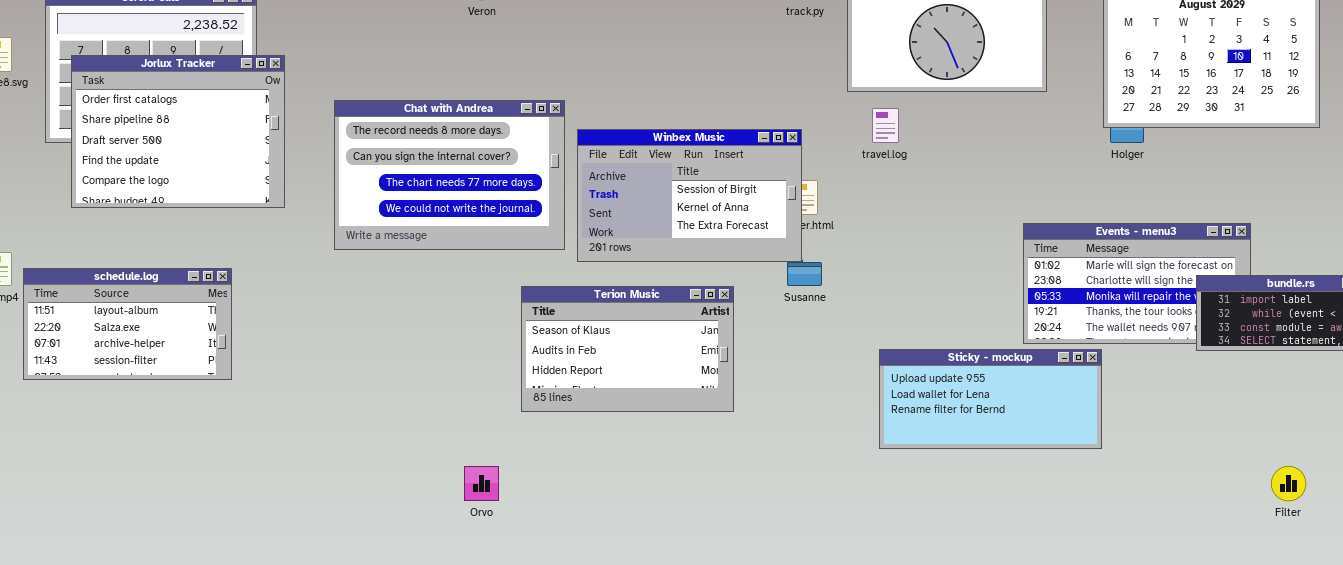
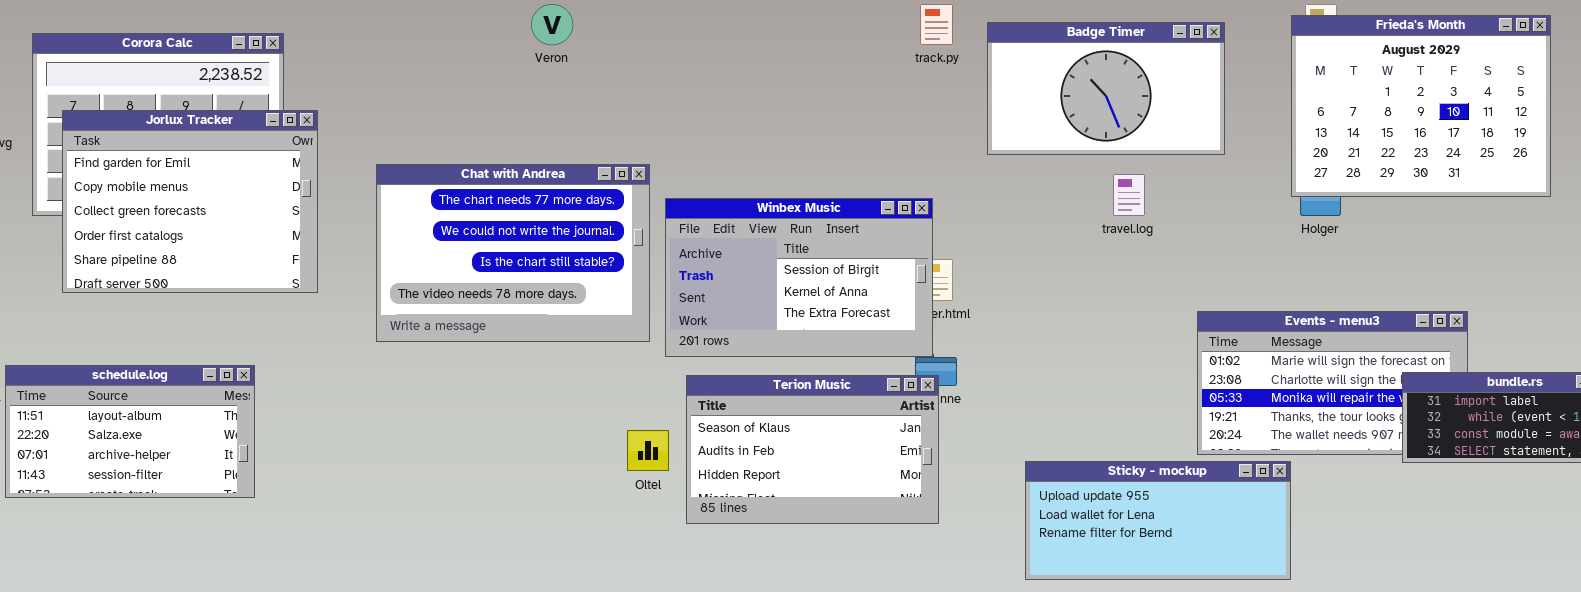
Jorlux Tracker: [71,55,285,208] -> [62,110,318,293], scrolled up 3 rows
Chat with Andrea: [334,100,565,250] -> [376,164,650,342], scrolled down 2 rows
travel.log: [872,108,899,143] -> [1113,174,1145,216], moved
Terion Music: [521,286,734,412] -> [686,375,939,524], moved

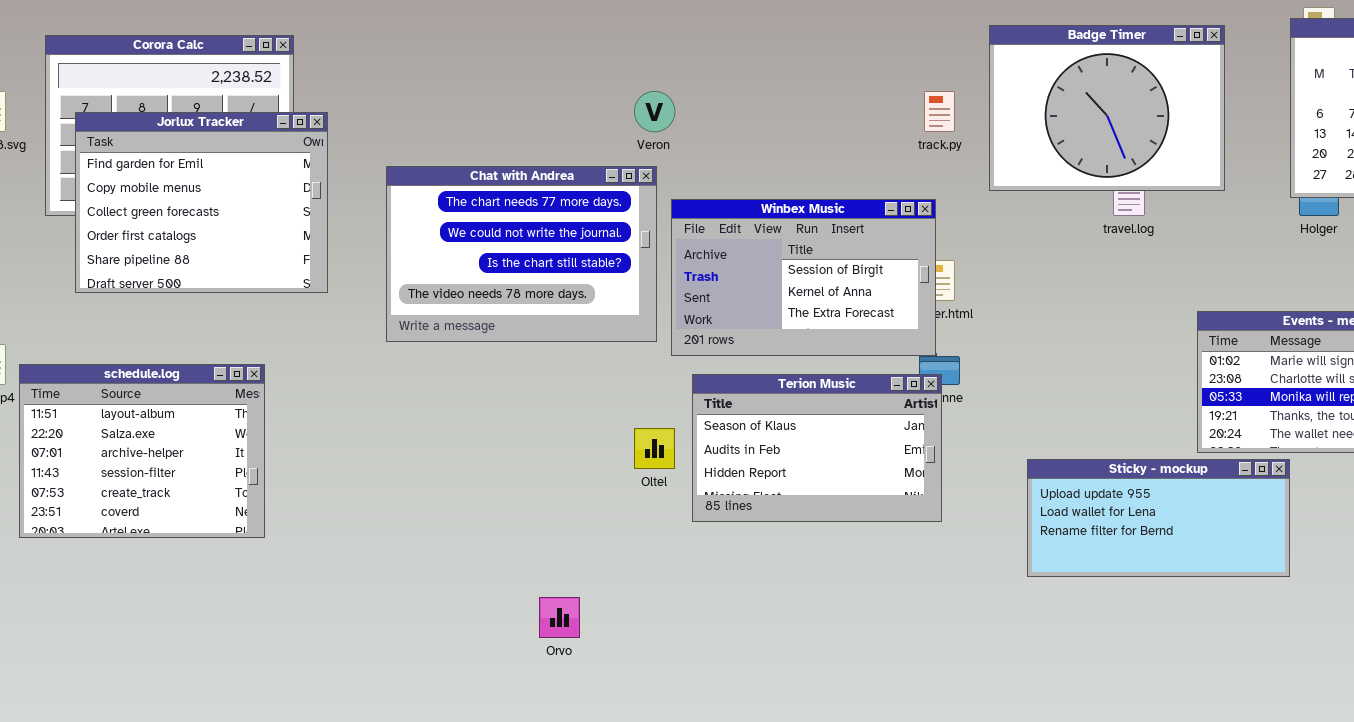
Veron: [531,4,573,45] -> [634,91,675,132], moved
track.py: [920,4,953,45] -> [924,91,955,132], moved
Badge Timer: [987,22,1225,155] -> [989,25,1225,191], resized
schedule.log: [5,365,255,498] -> [19,364,265,538], resized

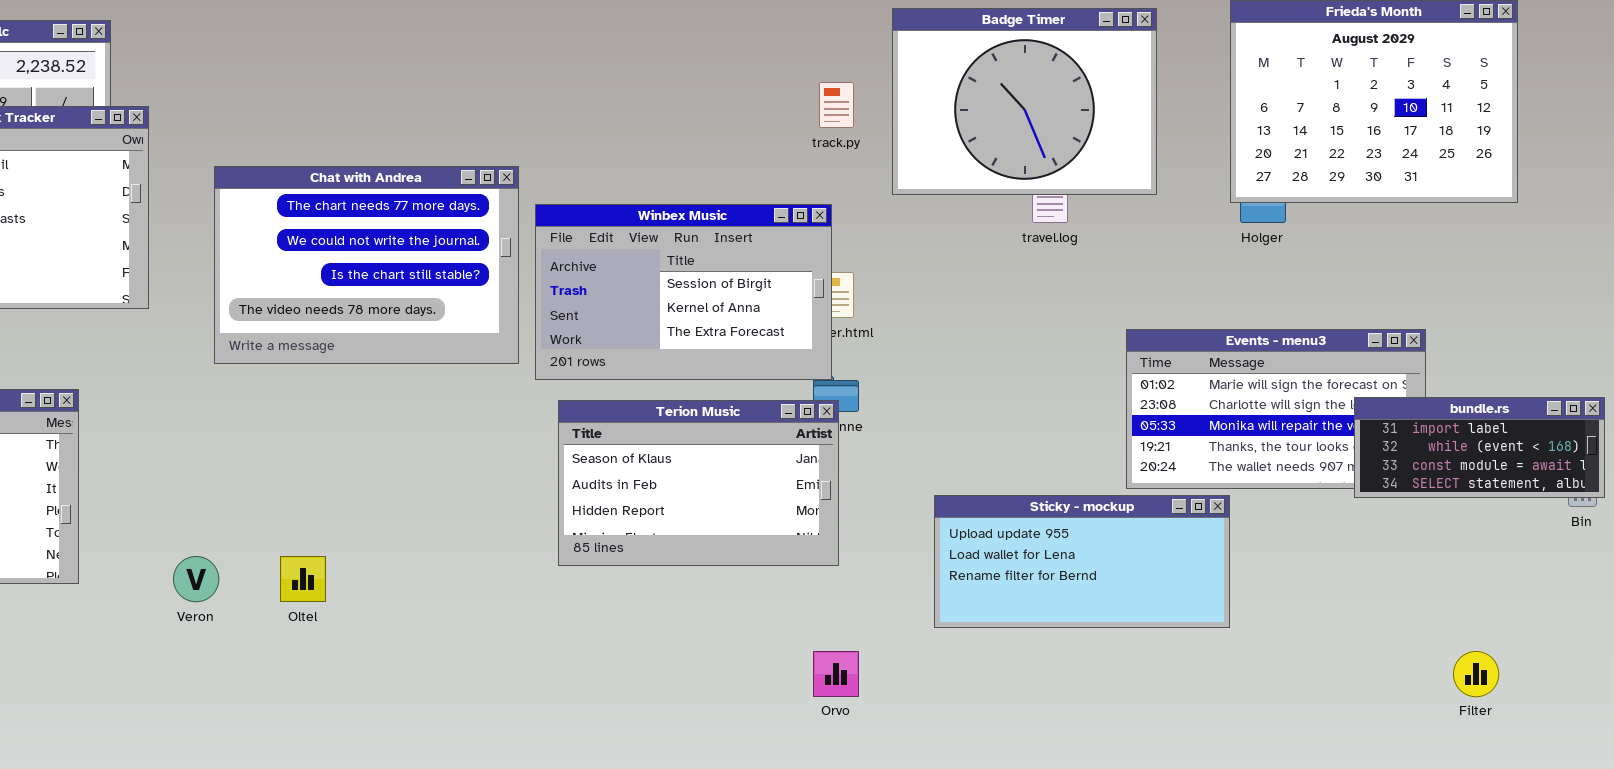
Veron: [634,91,675,132] -> [173,556,219,602], moved
Oltel: [634,428,675,469] -> [280,556,326,602], moved
Orvo: [539,597,580,638] -> [813,651,859,697], moved

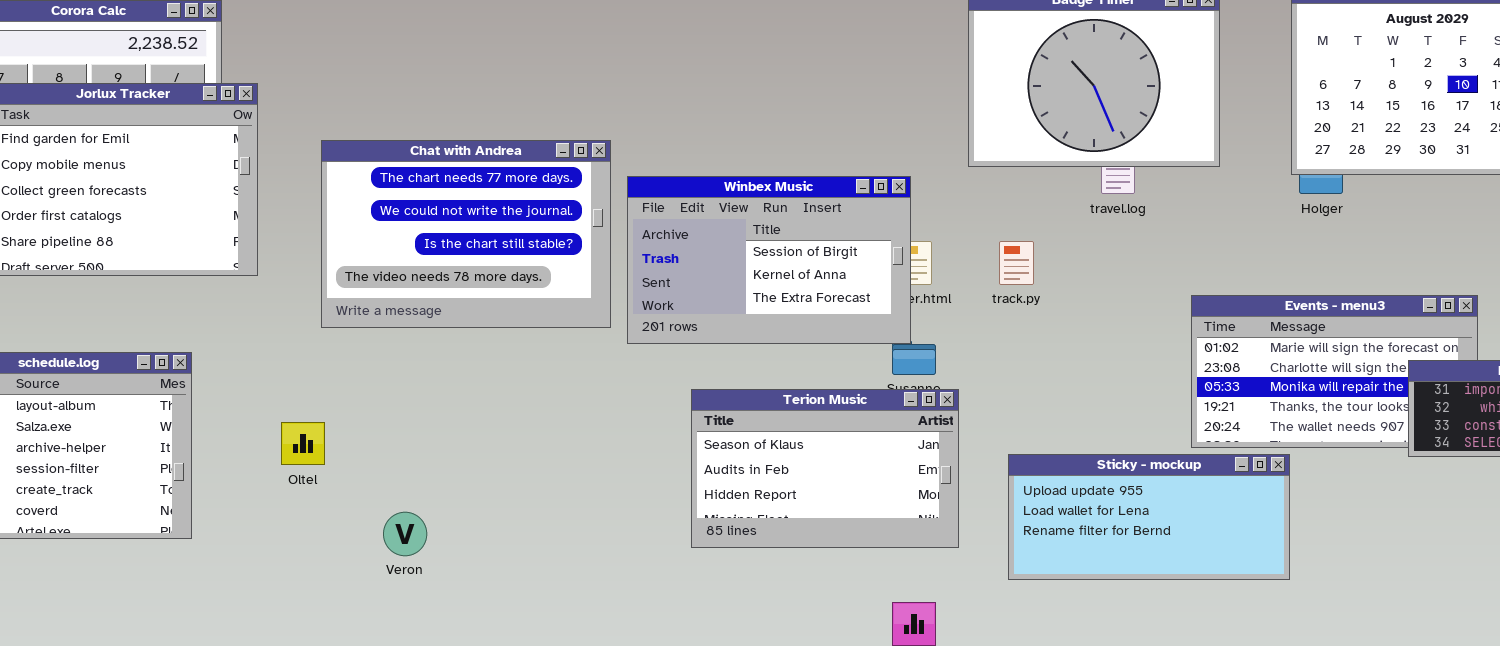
track.py: [819,82,854,128] -> [999,241,1034,285], moved
Terion Music: [558,400,839,566] -> [691,389,959,548], moved
Veron: [173,556,219,602] -> [383,512,427,556], moved
Oltel: [280,556,326,602] -> [281,422,325,465], moved

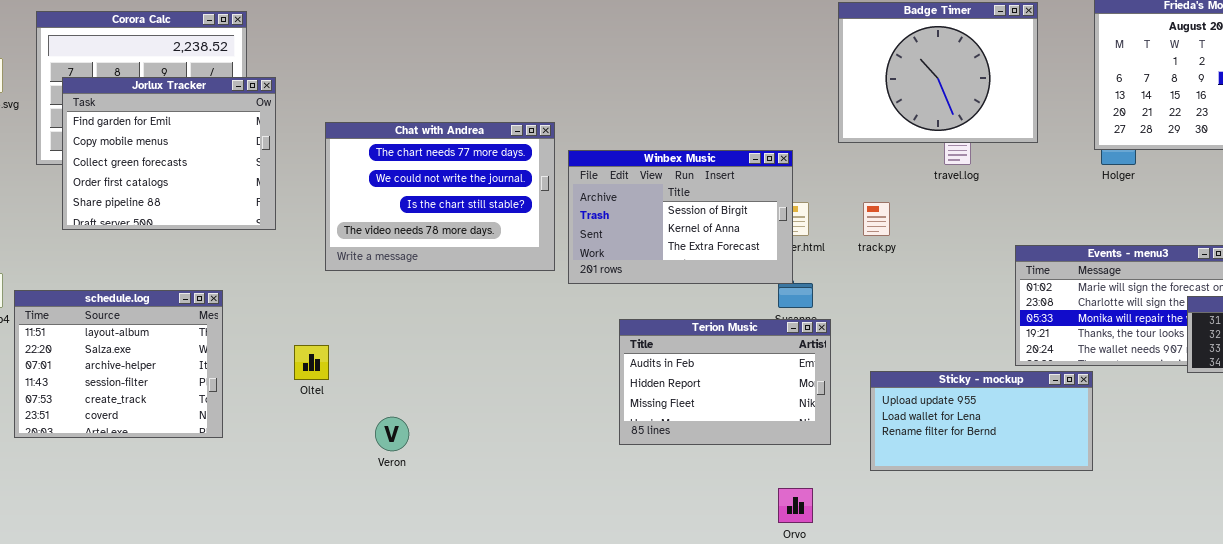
Terion Music: [691,389,959,548] -> [619,319,831,445], scrolled down 1 row

